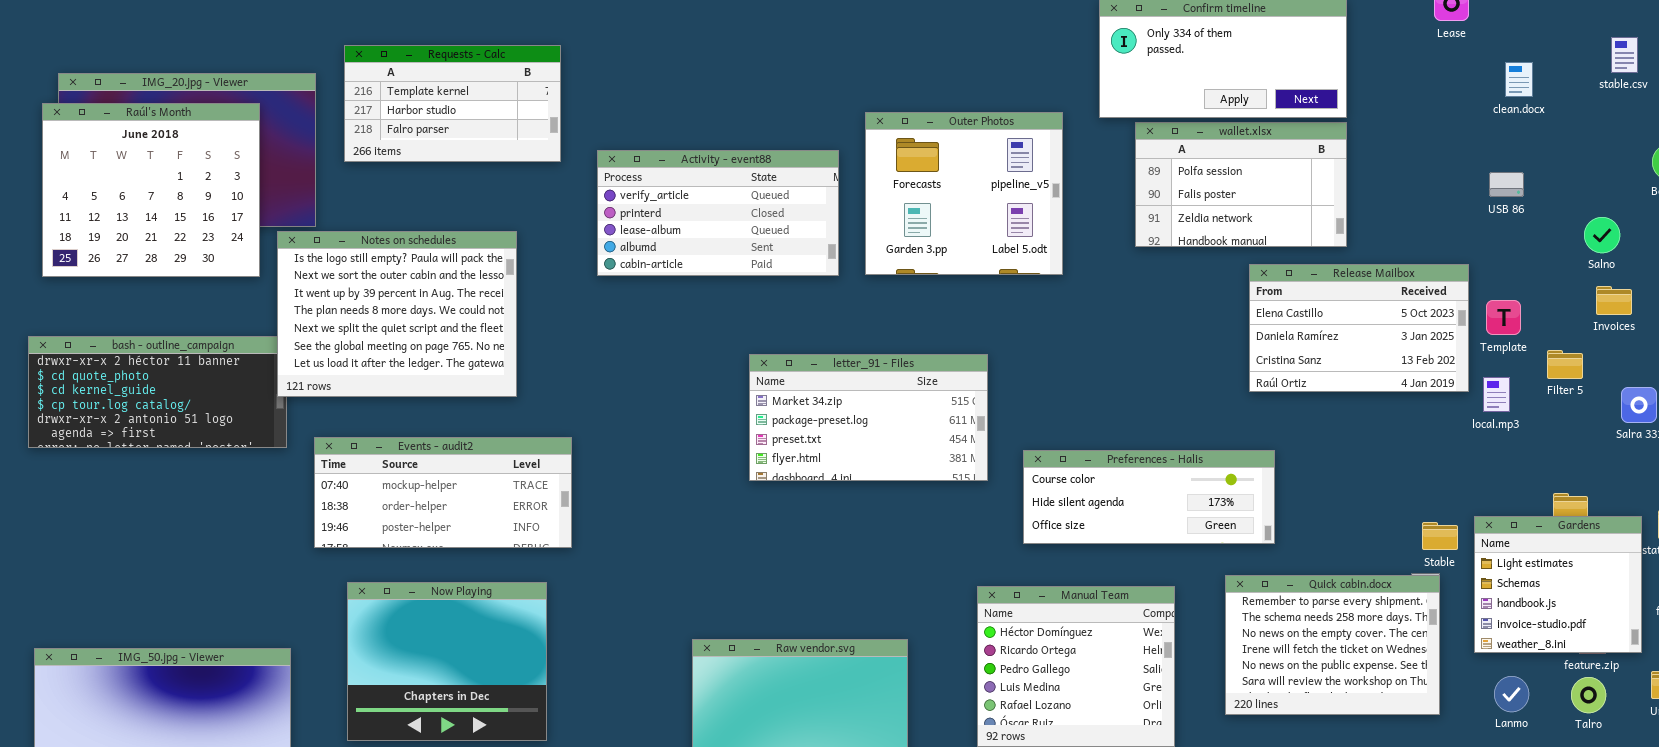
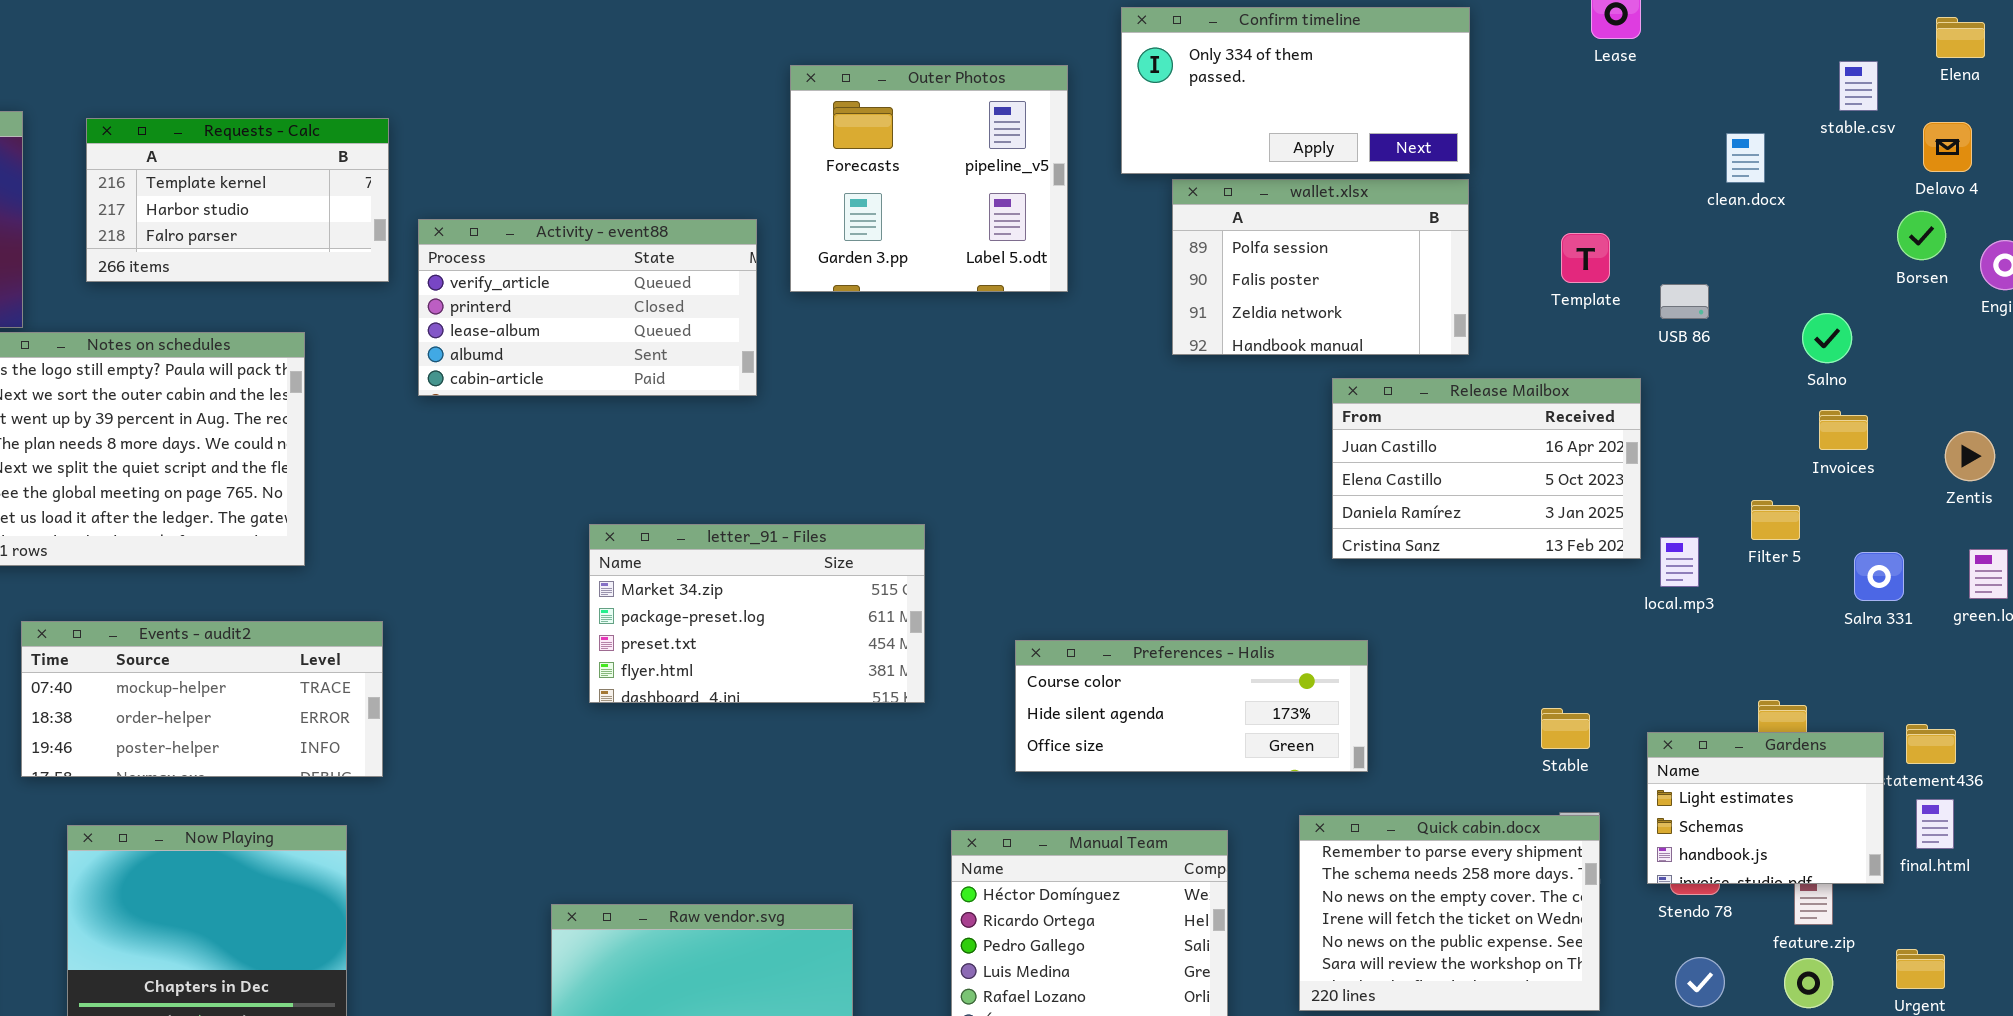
Requests - Calc: [344,45,561,162] -> [86,118,389,282], moved
clean.docx: [1505,62,1533,97] -> [1726,133,1765,183], moved
Outer Photos: [865,112,1063,275] -> [790,65,1068,292], moved
USB 86: [1489,172,1524,197] -> [1660,284,1709,319], moved
Release Mailbox: [1249,264,1469,392] -> [1332,378,1641,559], scrolled up 1 row
Template: [1486,300,1521,335] -> [1561,233,1610,283], moved
letter_91 - Files: [749,354,988,481] -> [589,524,925,703], moved
Gardens: [1474,516,1642,653] -> [1647,732,1884,884], resized
Stable: [1422,522,1458,550] -> [1541,708,1590,749], moved

